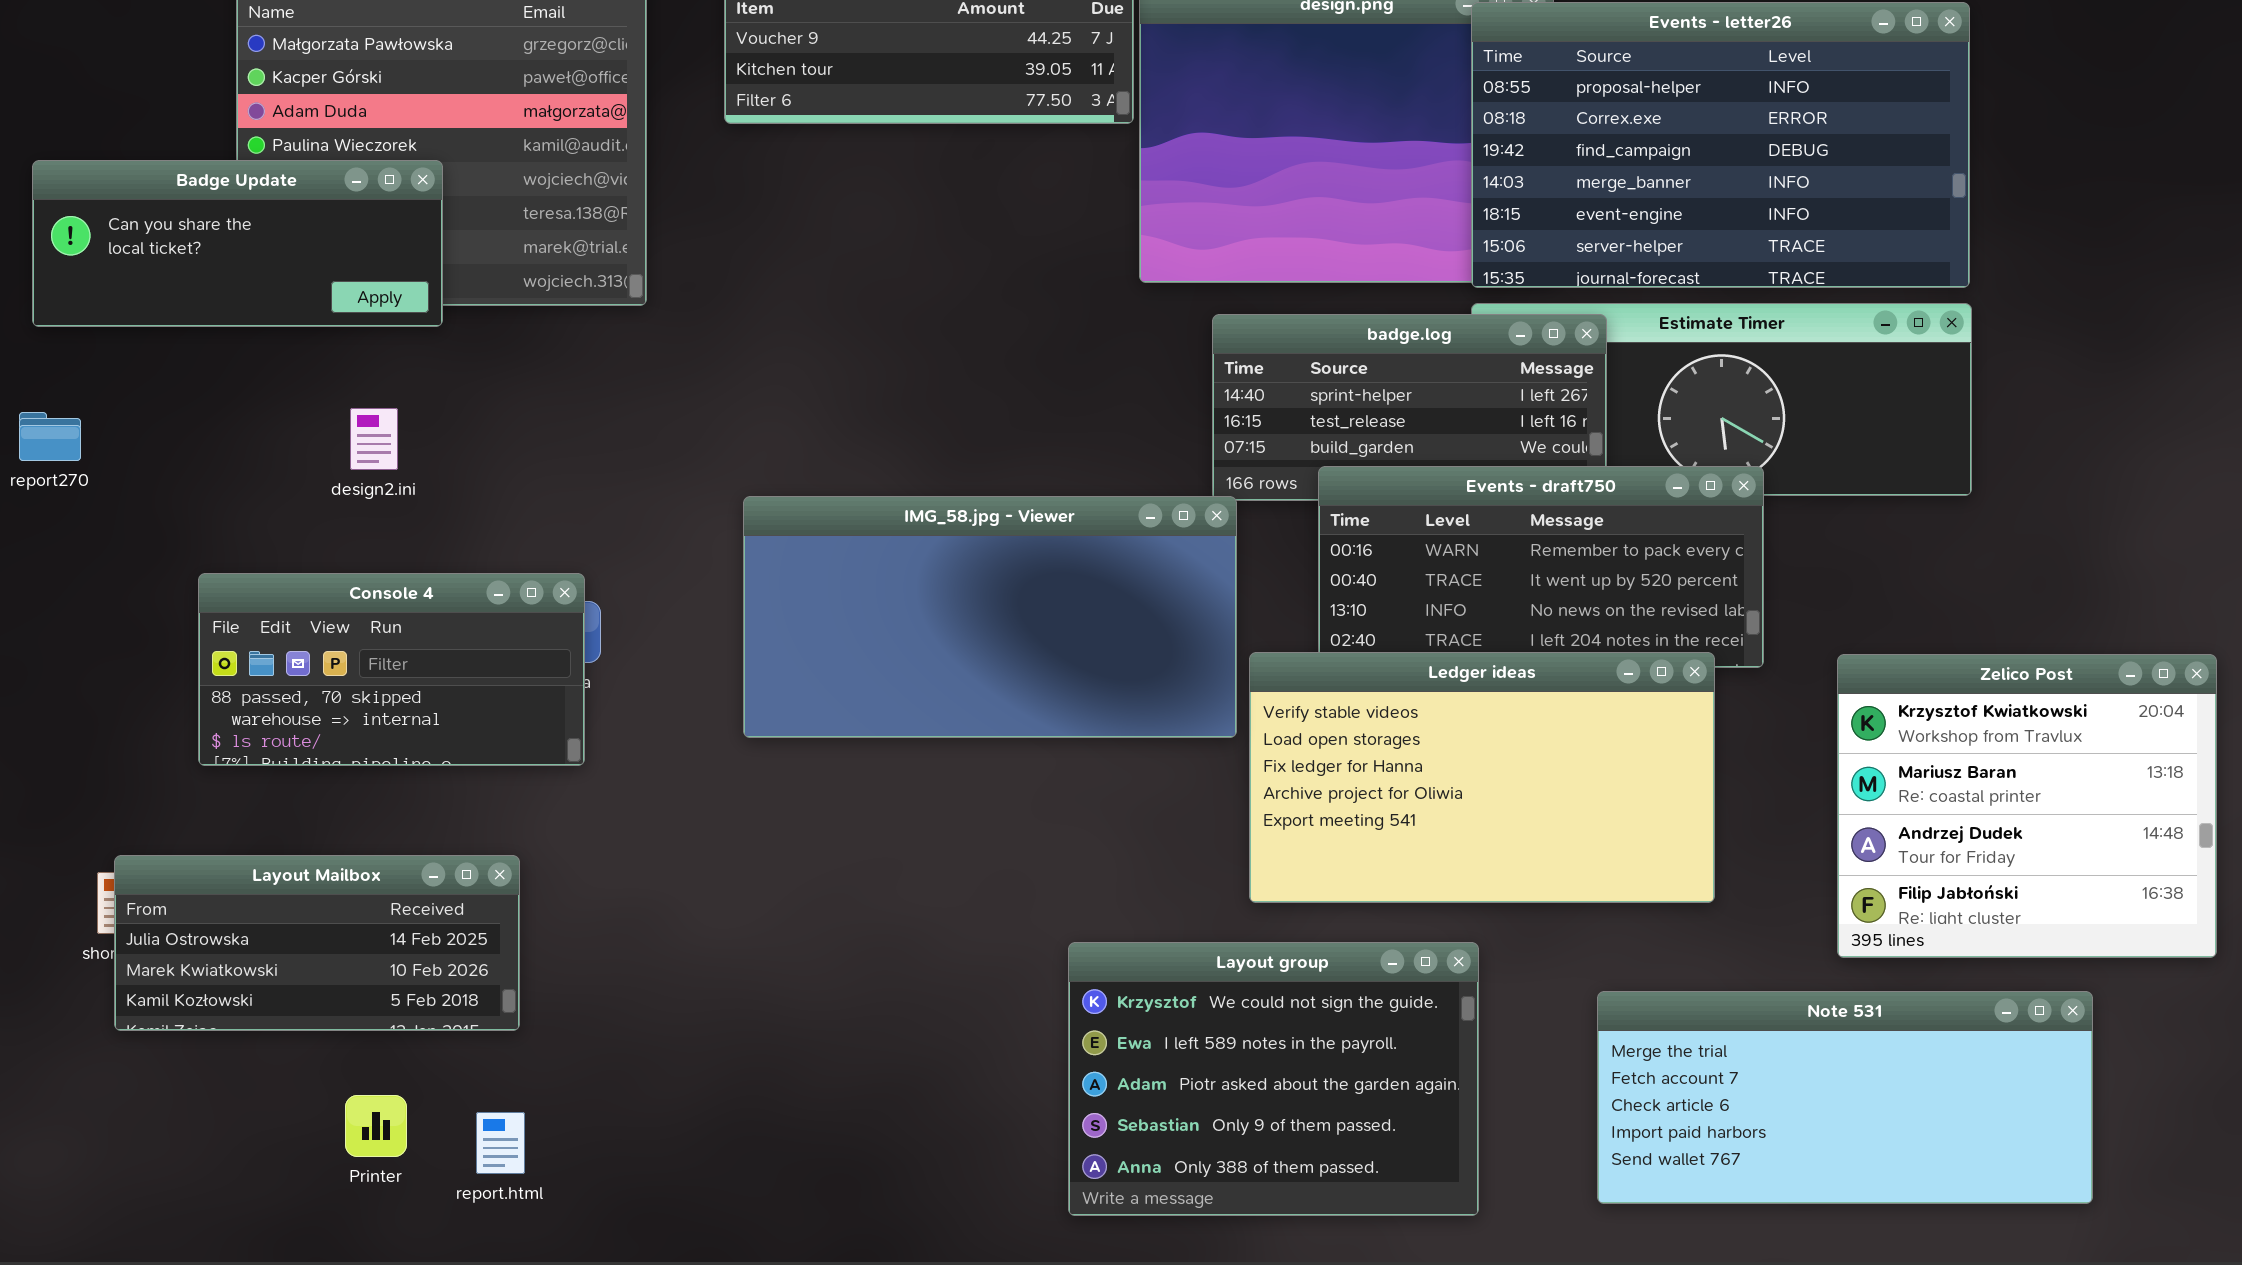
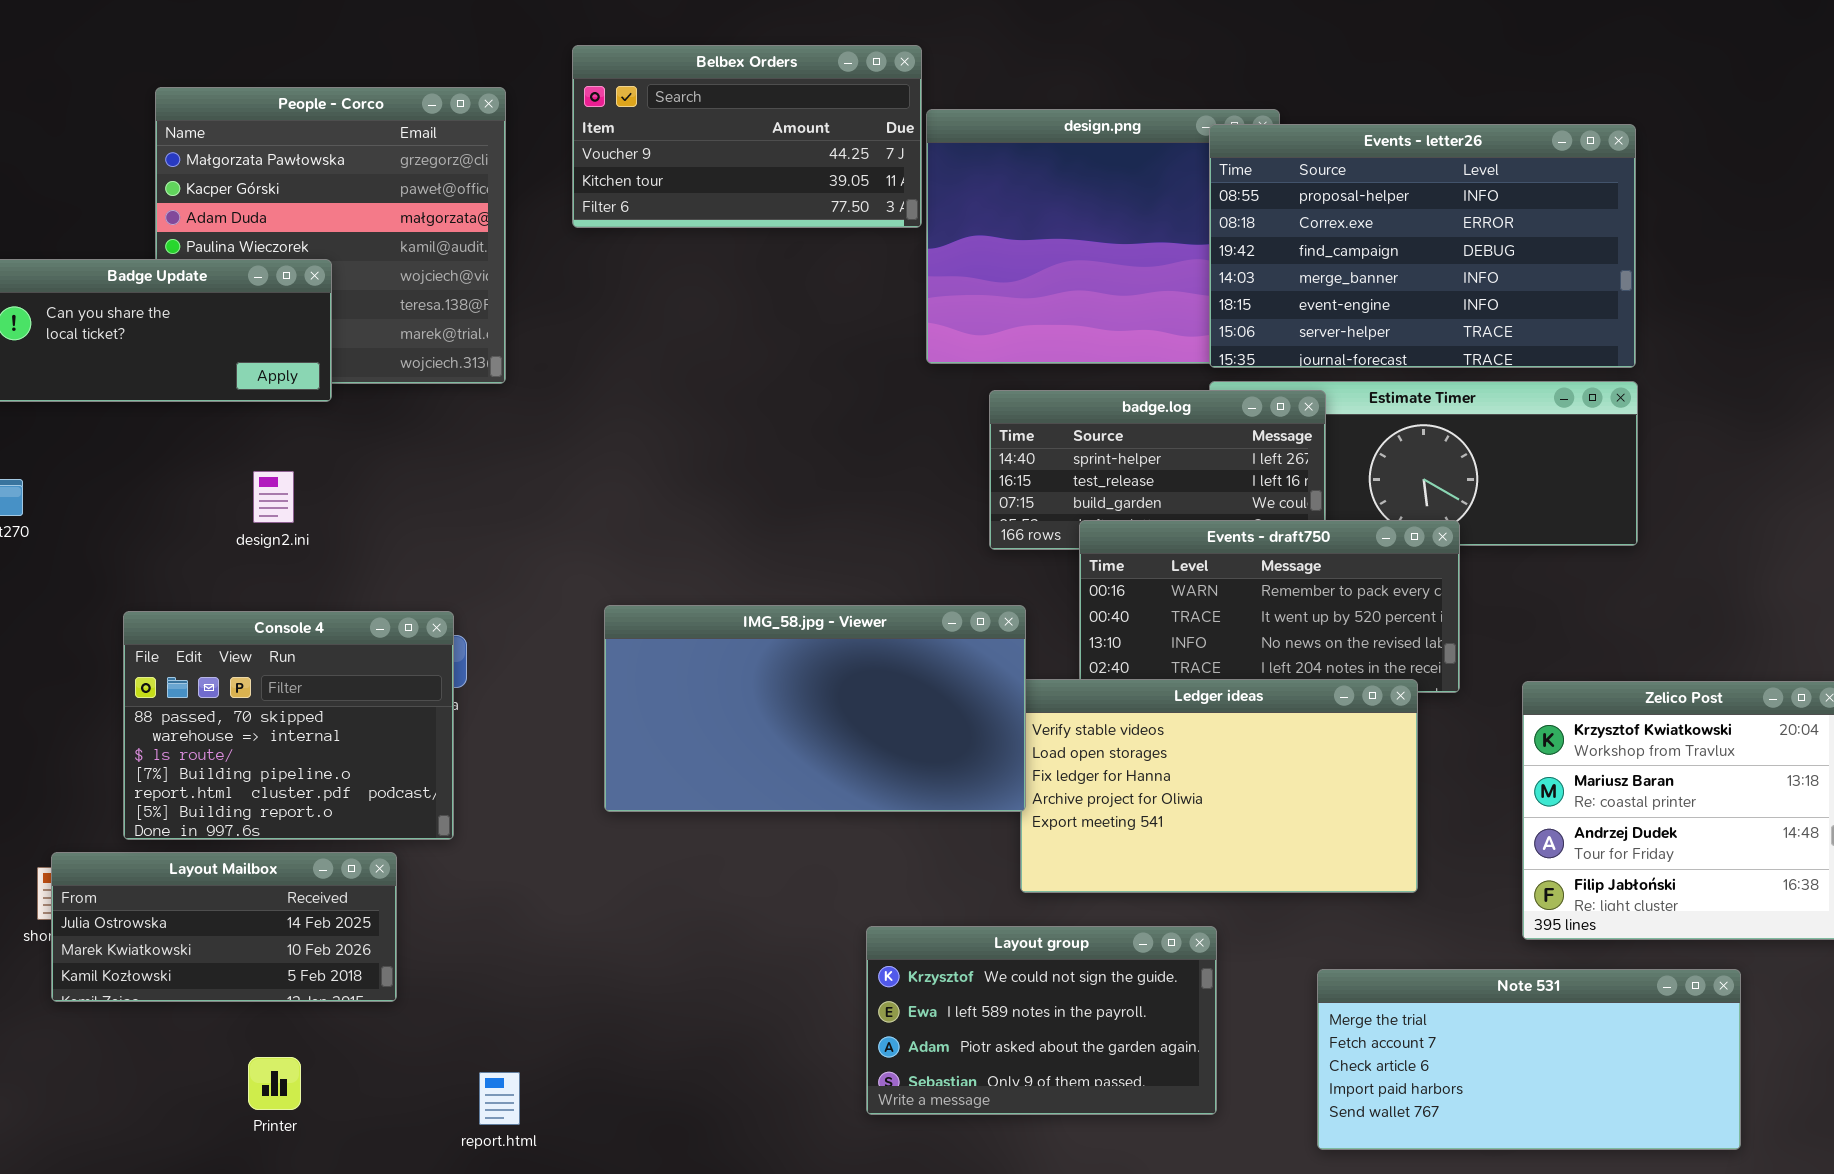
IMG_58.jpg - Viewer: [743,496,1237,738] -> [604,605,1026,812], moved
Console 4: [198,573,585,766] -> [123,611,454,840], resized
Layout group: [1068,942,1479,1216] -> [866,926,1217,1115], resized
report.html: [476,1112,525,1174] -> [479,1072,520,1125], moved

